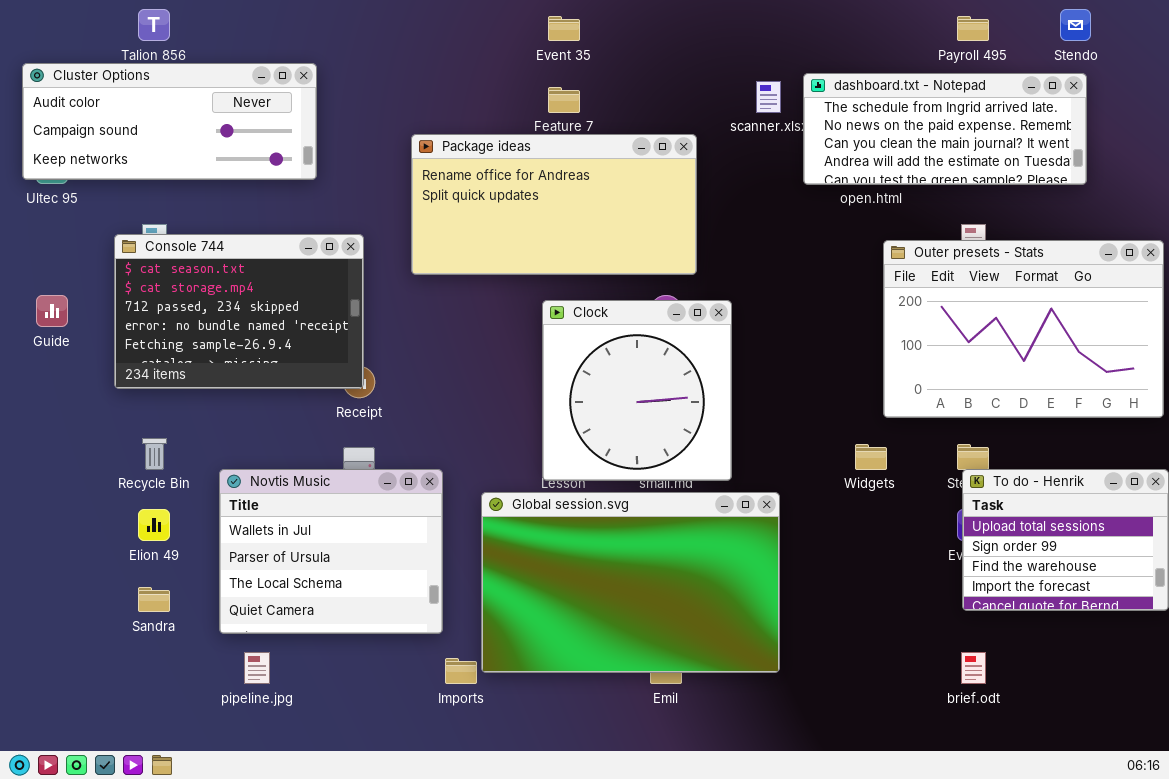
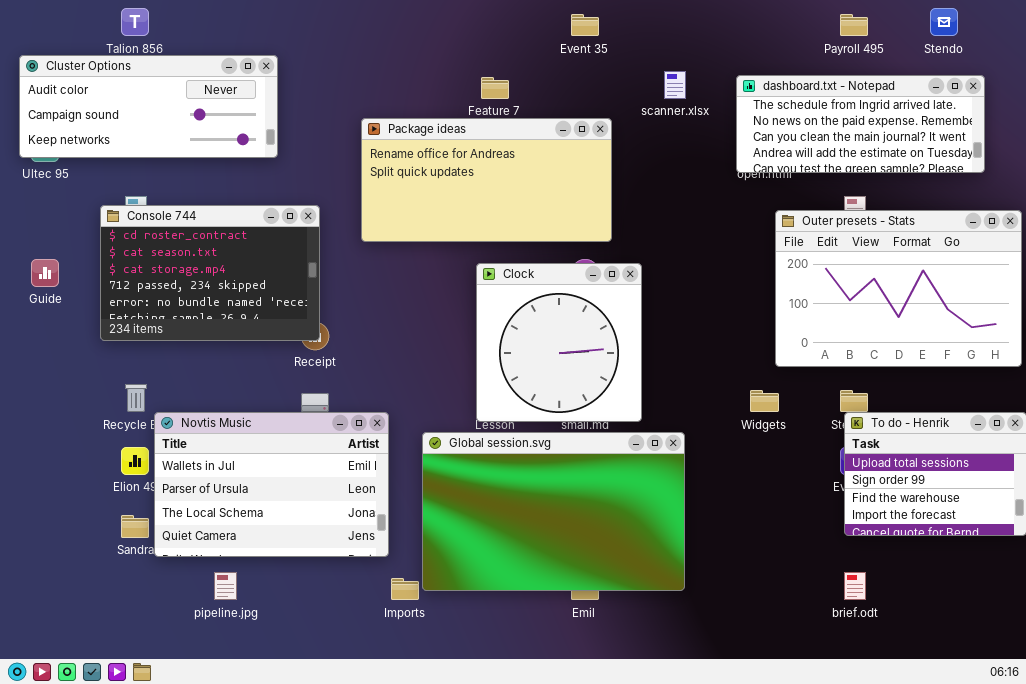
Event 35: [548,16,580,41] -> [571,14,599,36], moved
dashboard.txt - Notepad: [803,73,1087,185] -> [736,75,985,173], moved
Console 744: [114,234,364,389] -> [100,205,320,341], scrolled up 1 row
Novtis Music: [219,469,443,634] -> [154,412,389,557], resized

